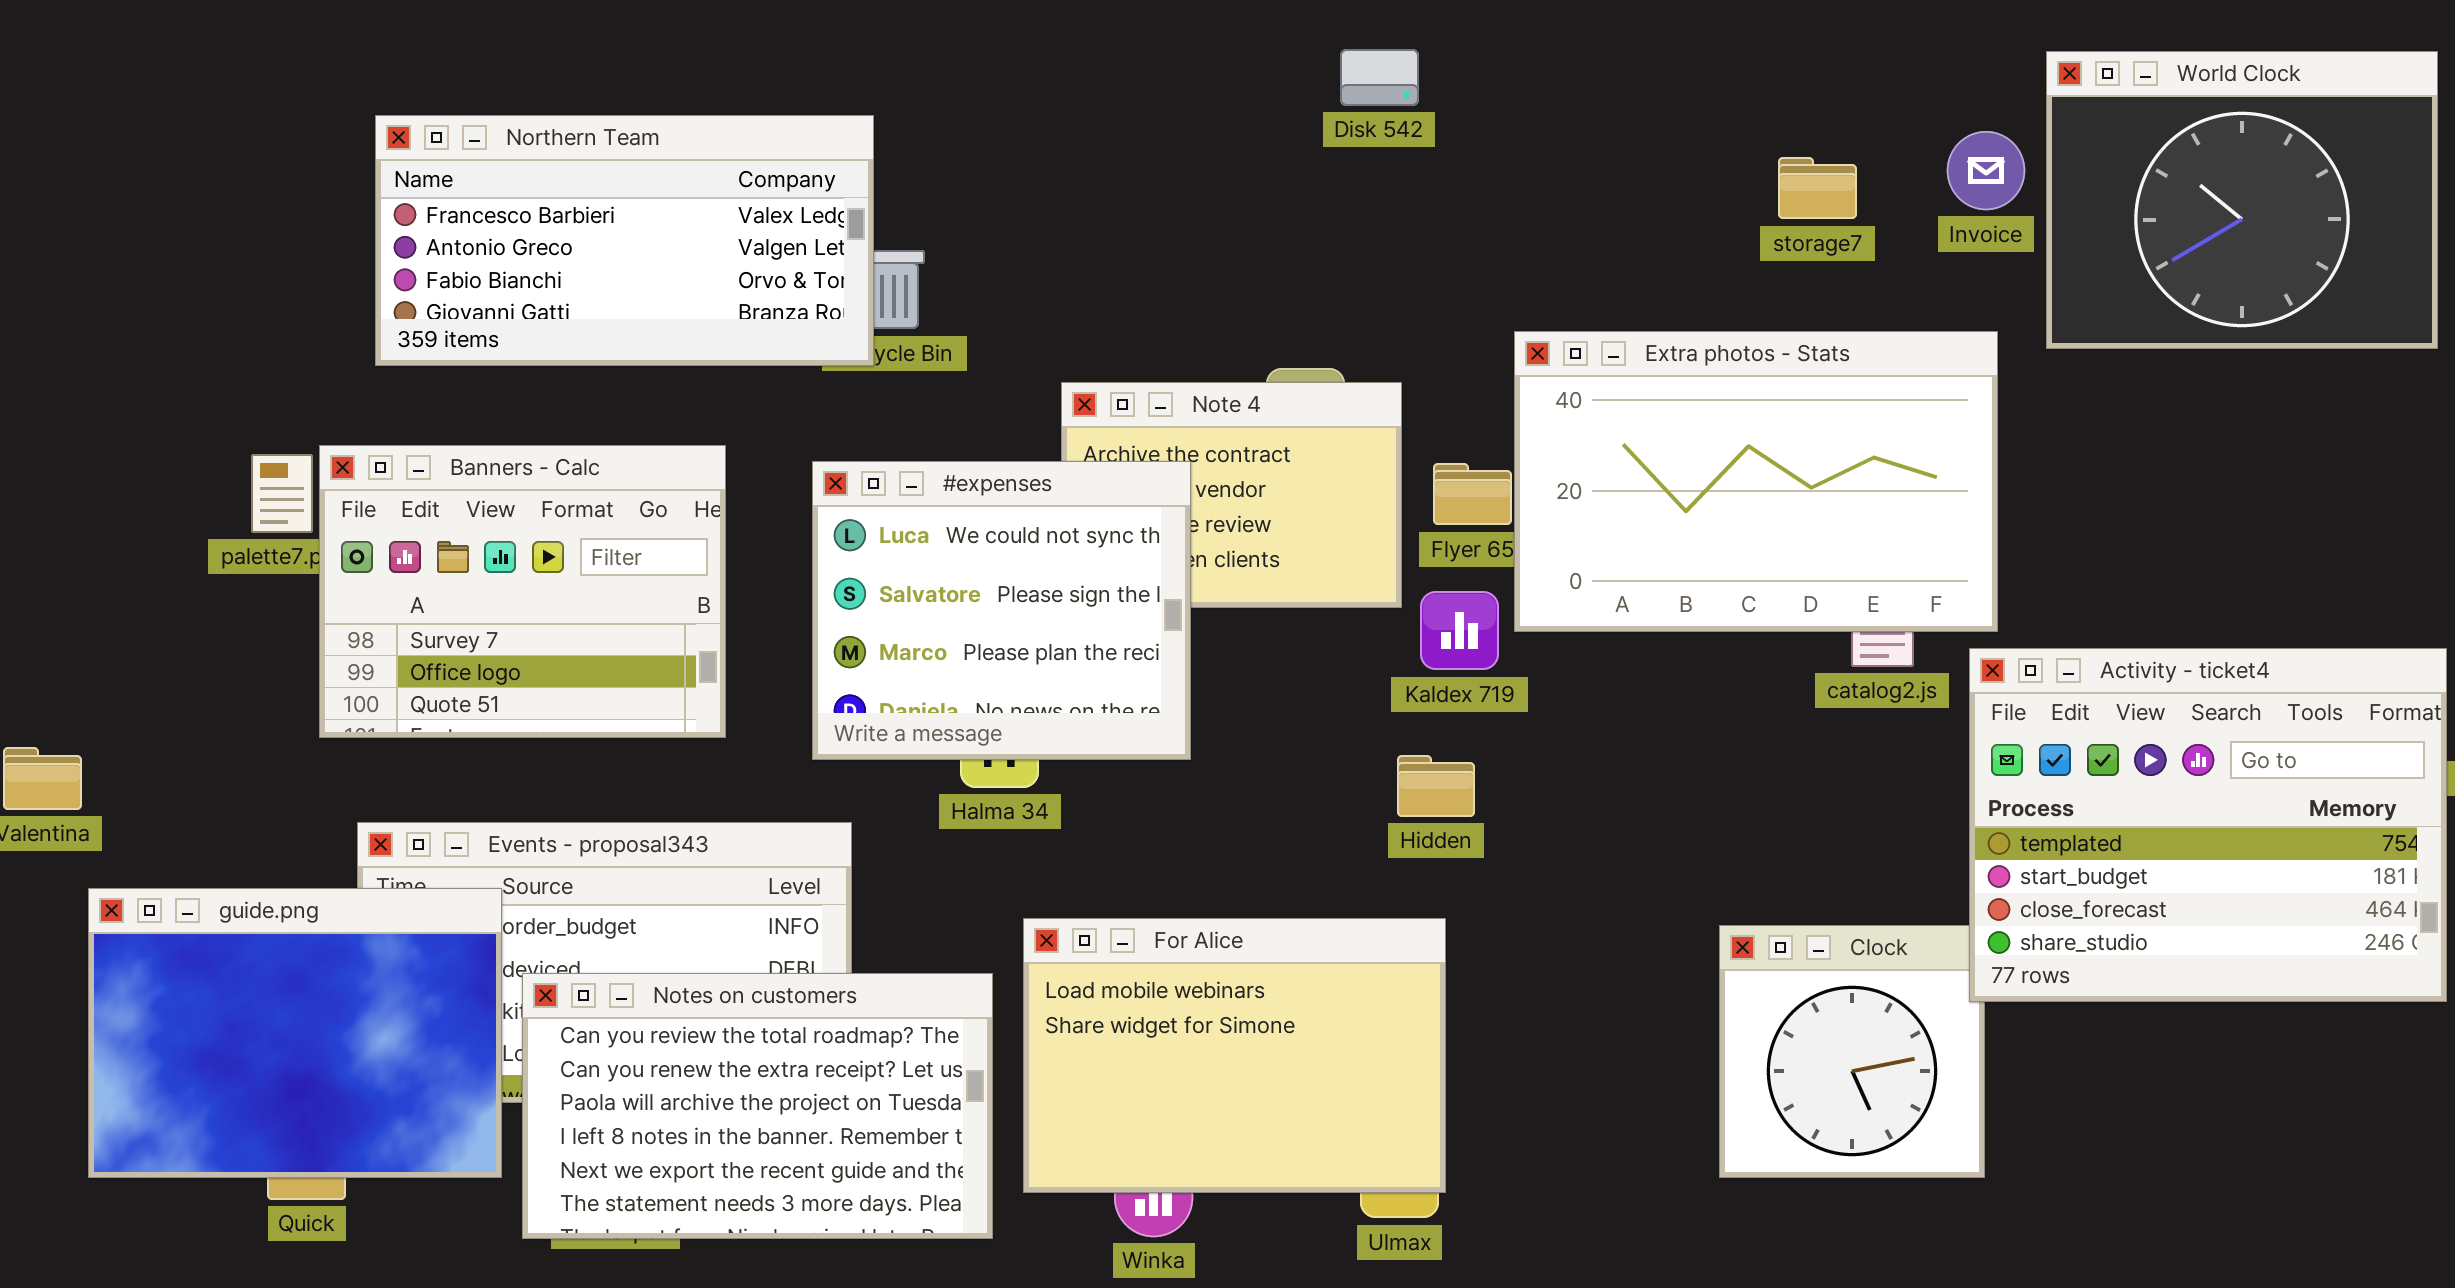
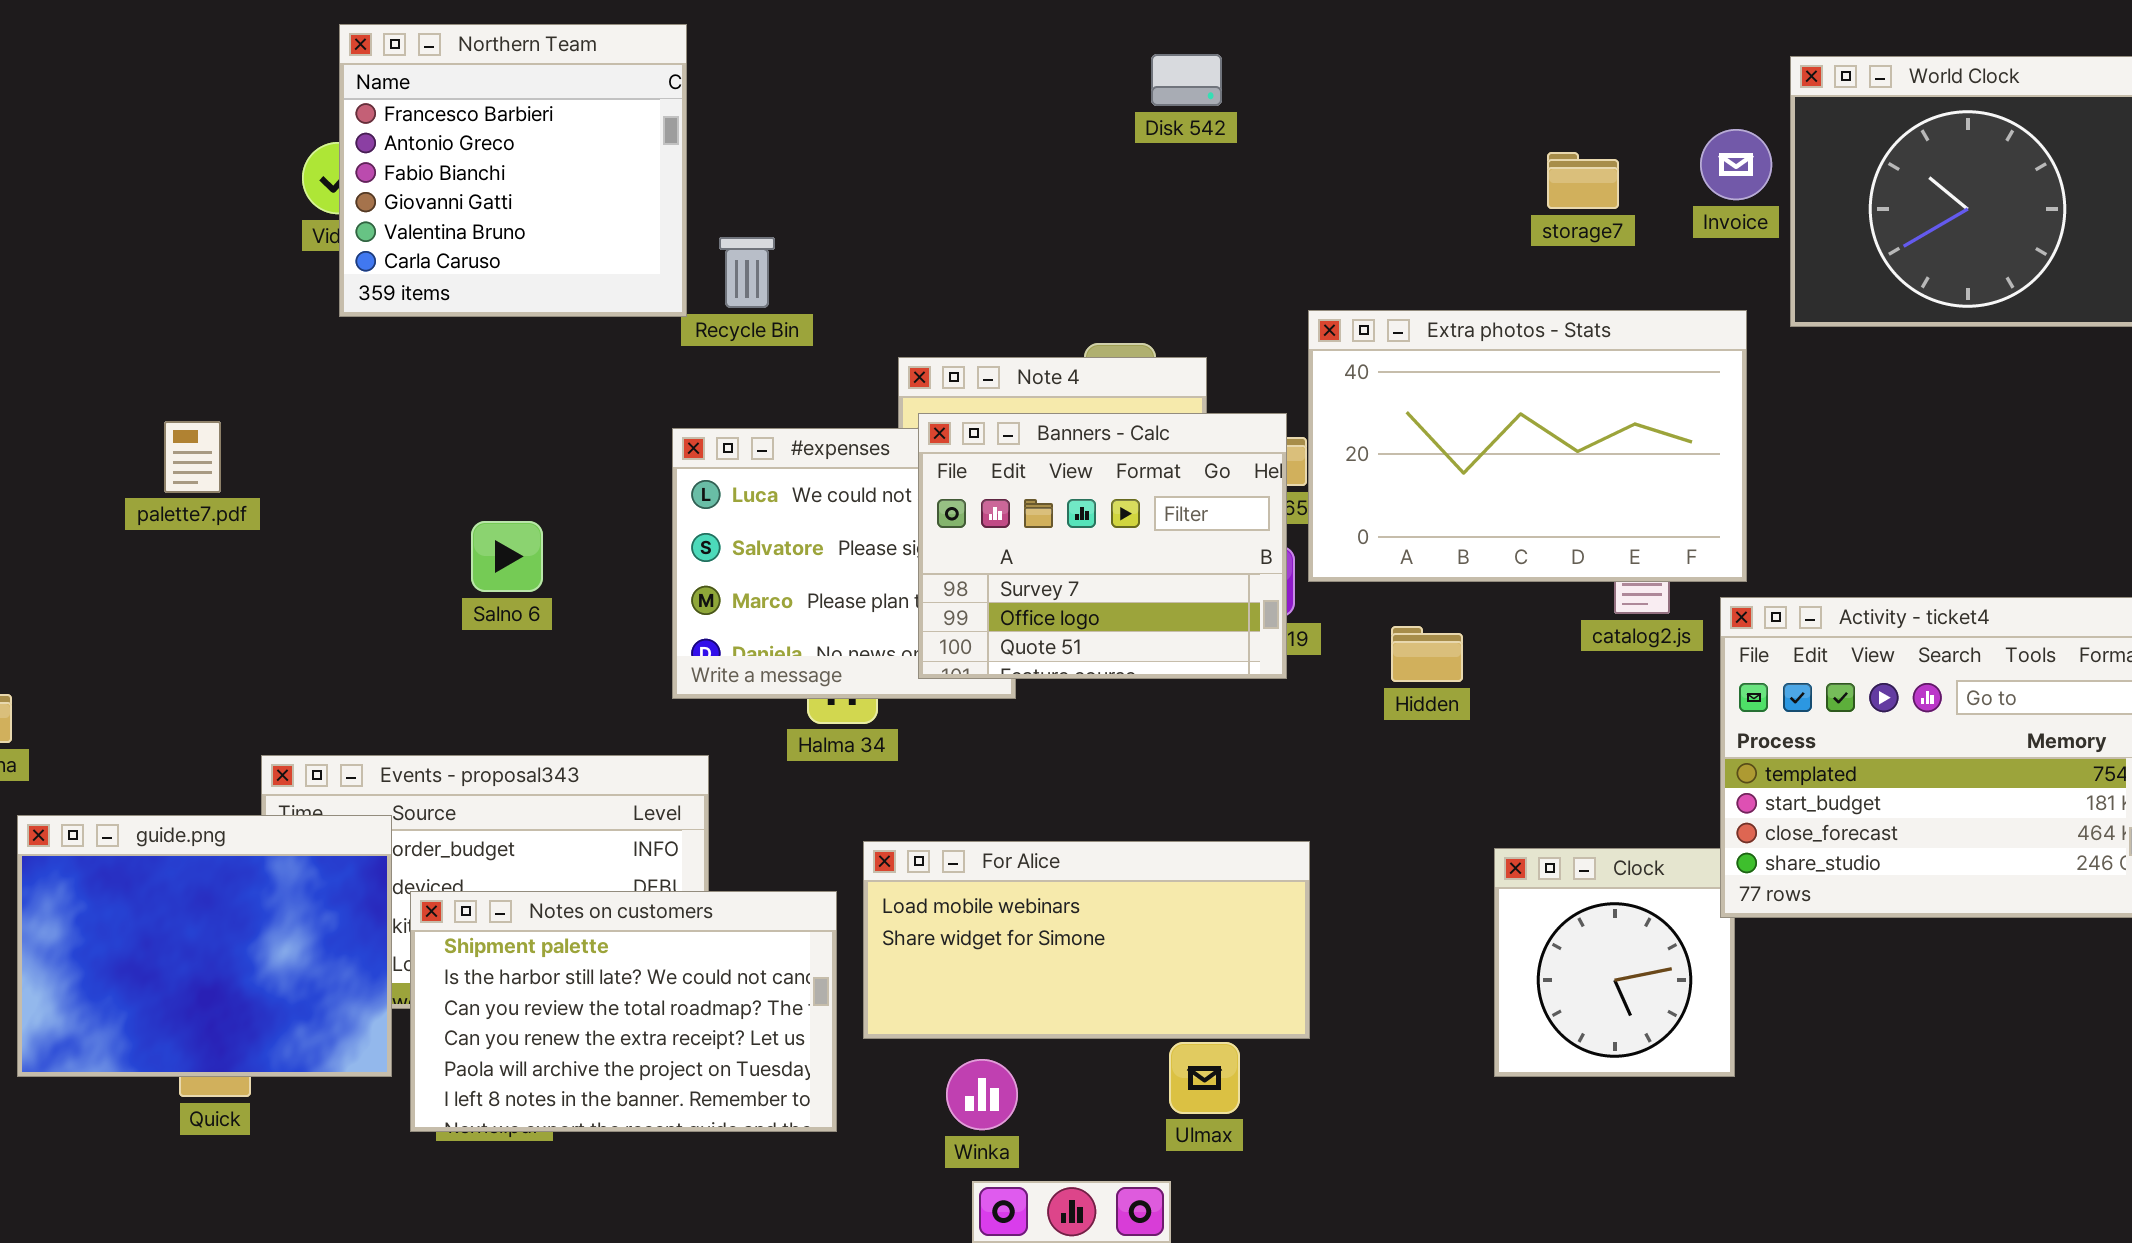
Northern Team: [375,115,874,366] -> [339,24,687,317], moved, resized
Banners - Calc: [319,445,726,738] -> [918,413,1287,679], moved
Hidden: [1397,755,1475,817] -> [1391,626,1463,682], moved
For Alice: [1023,918,1446,1193] -> [863,841,1310,1039], resized
Notes on customers: [522,973,993,1239] -> [410,891,837,1132], scrolled up 2 rows

